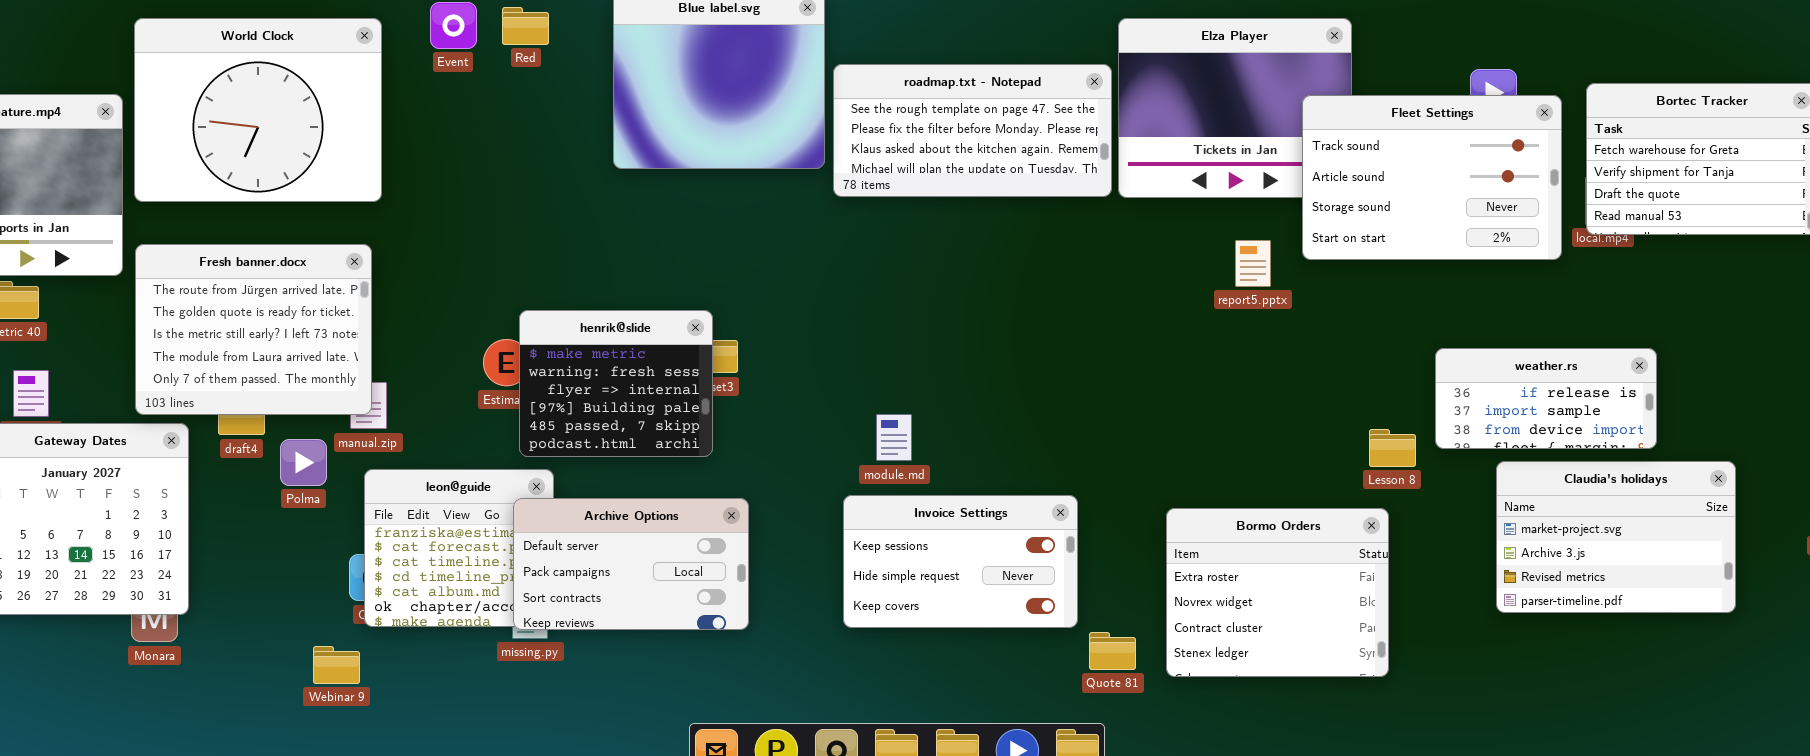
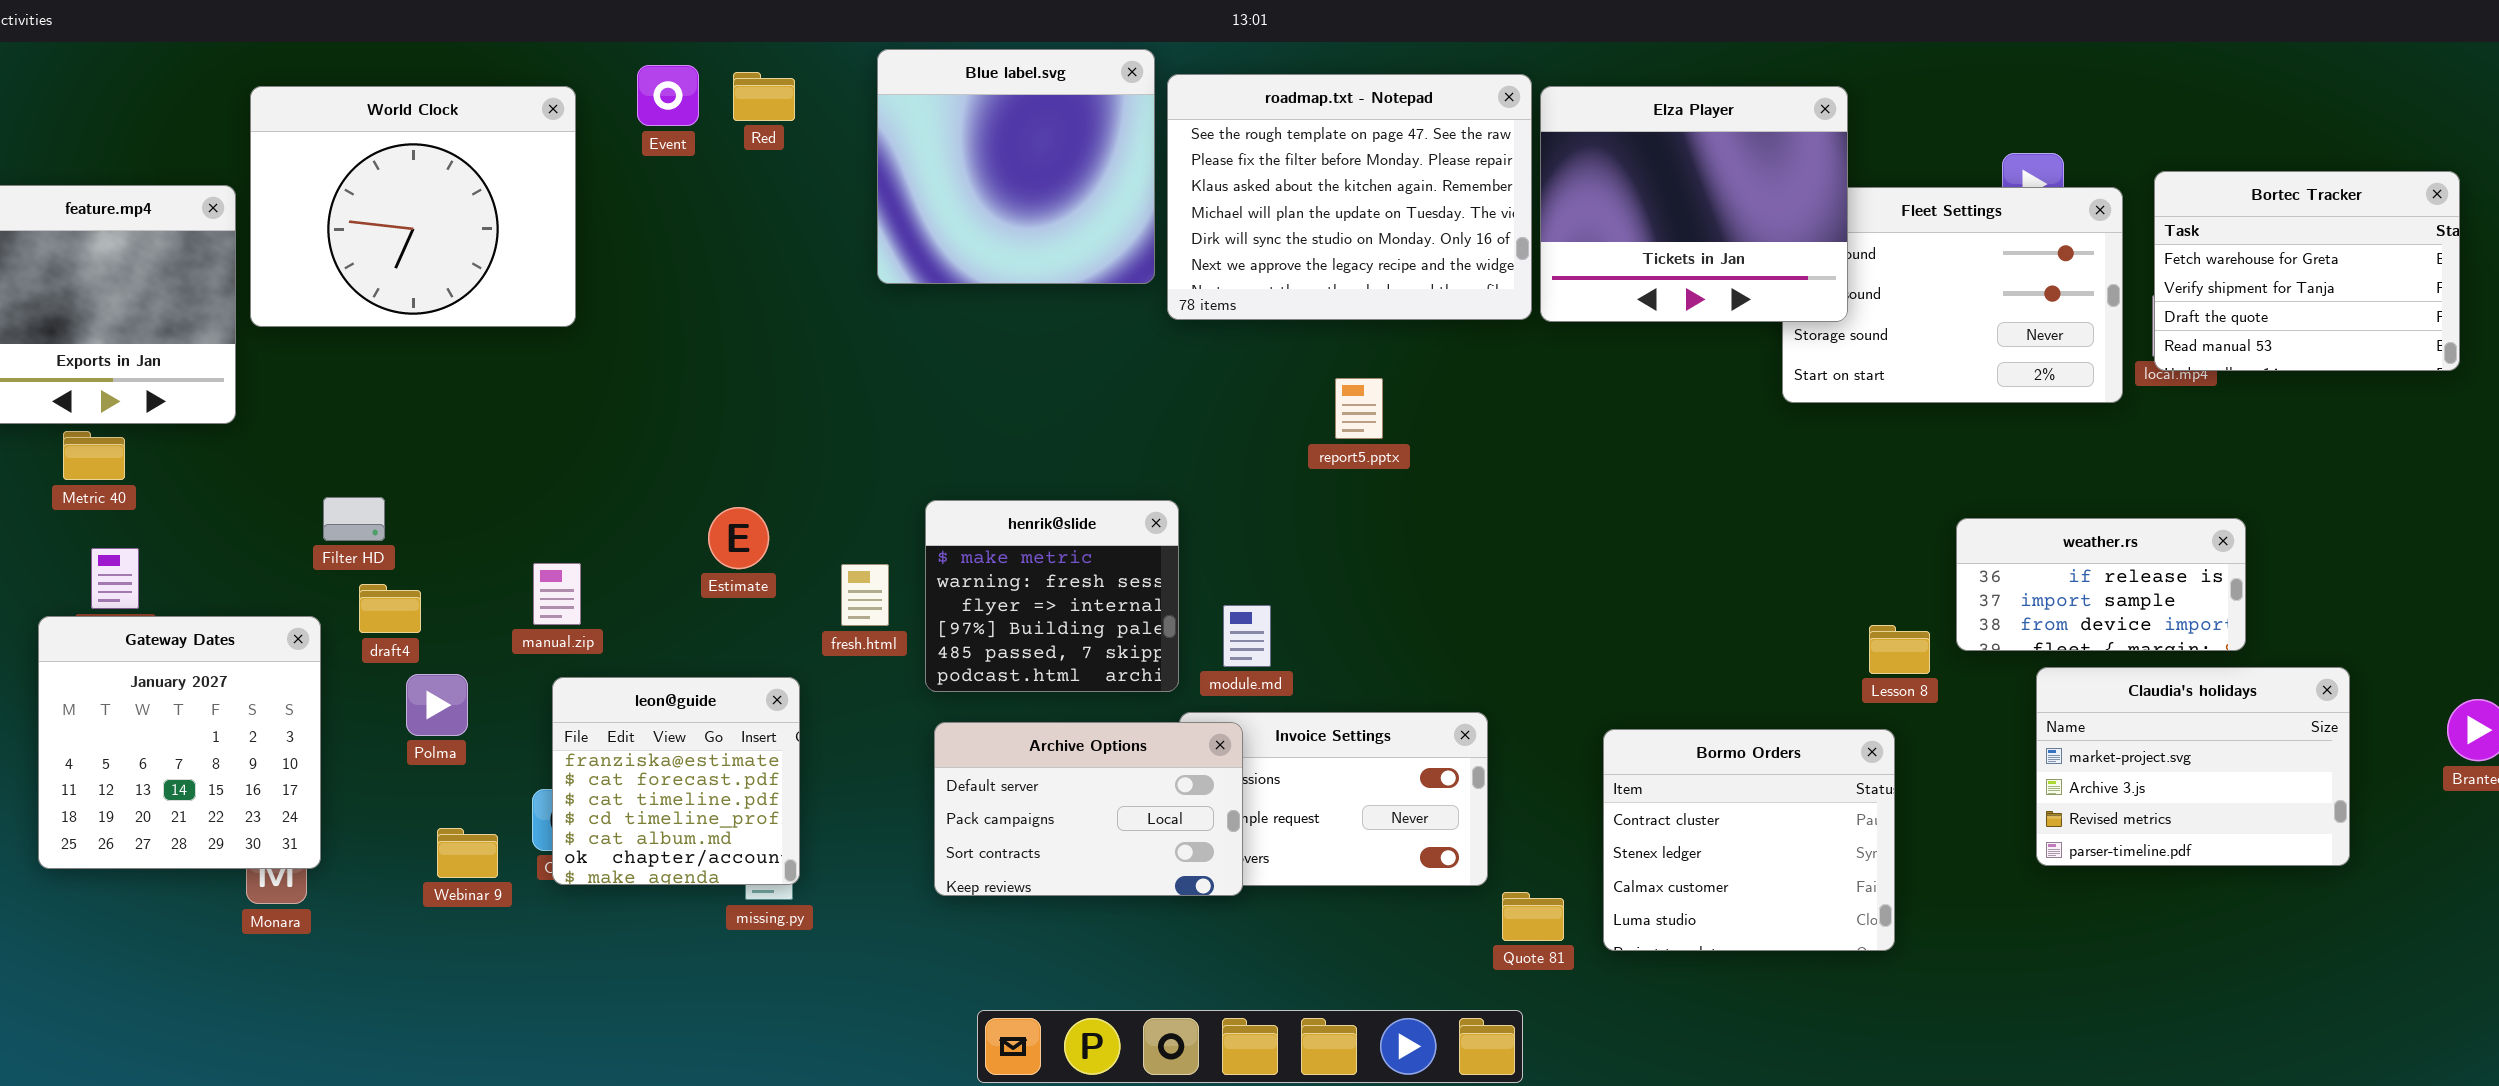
Elza Player: [1118,18,1352,198] -> [1540,86,1848,322], raised
roadmap.txt - Notepad: [833,64,1112,197] -> [1167,74,1532,320], resized
report5.pptx: [1235,240,1271,287] -> [1335,378,1383,439], moved
Fresh banner.docx: [135,244,372,415] -> none, closed
henrik@slide: [519,310,713,457] -> [925,500,1179,692], moved
Polma: [280,439,327,486] -> [406,674,468,736], moved
Archive Options: [513,498,749,630] -> [934,722,1243,896], moved
Bormo Orders: [1166,508,1389,677] -> [1603,729,1895,951], scrolled down 2 rows
Webinar 9: [313,646,360,684] -> [437,828,498,878], moved

